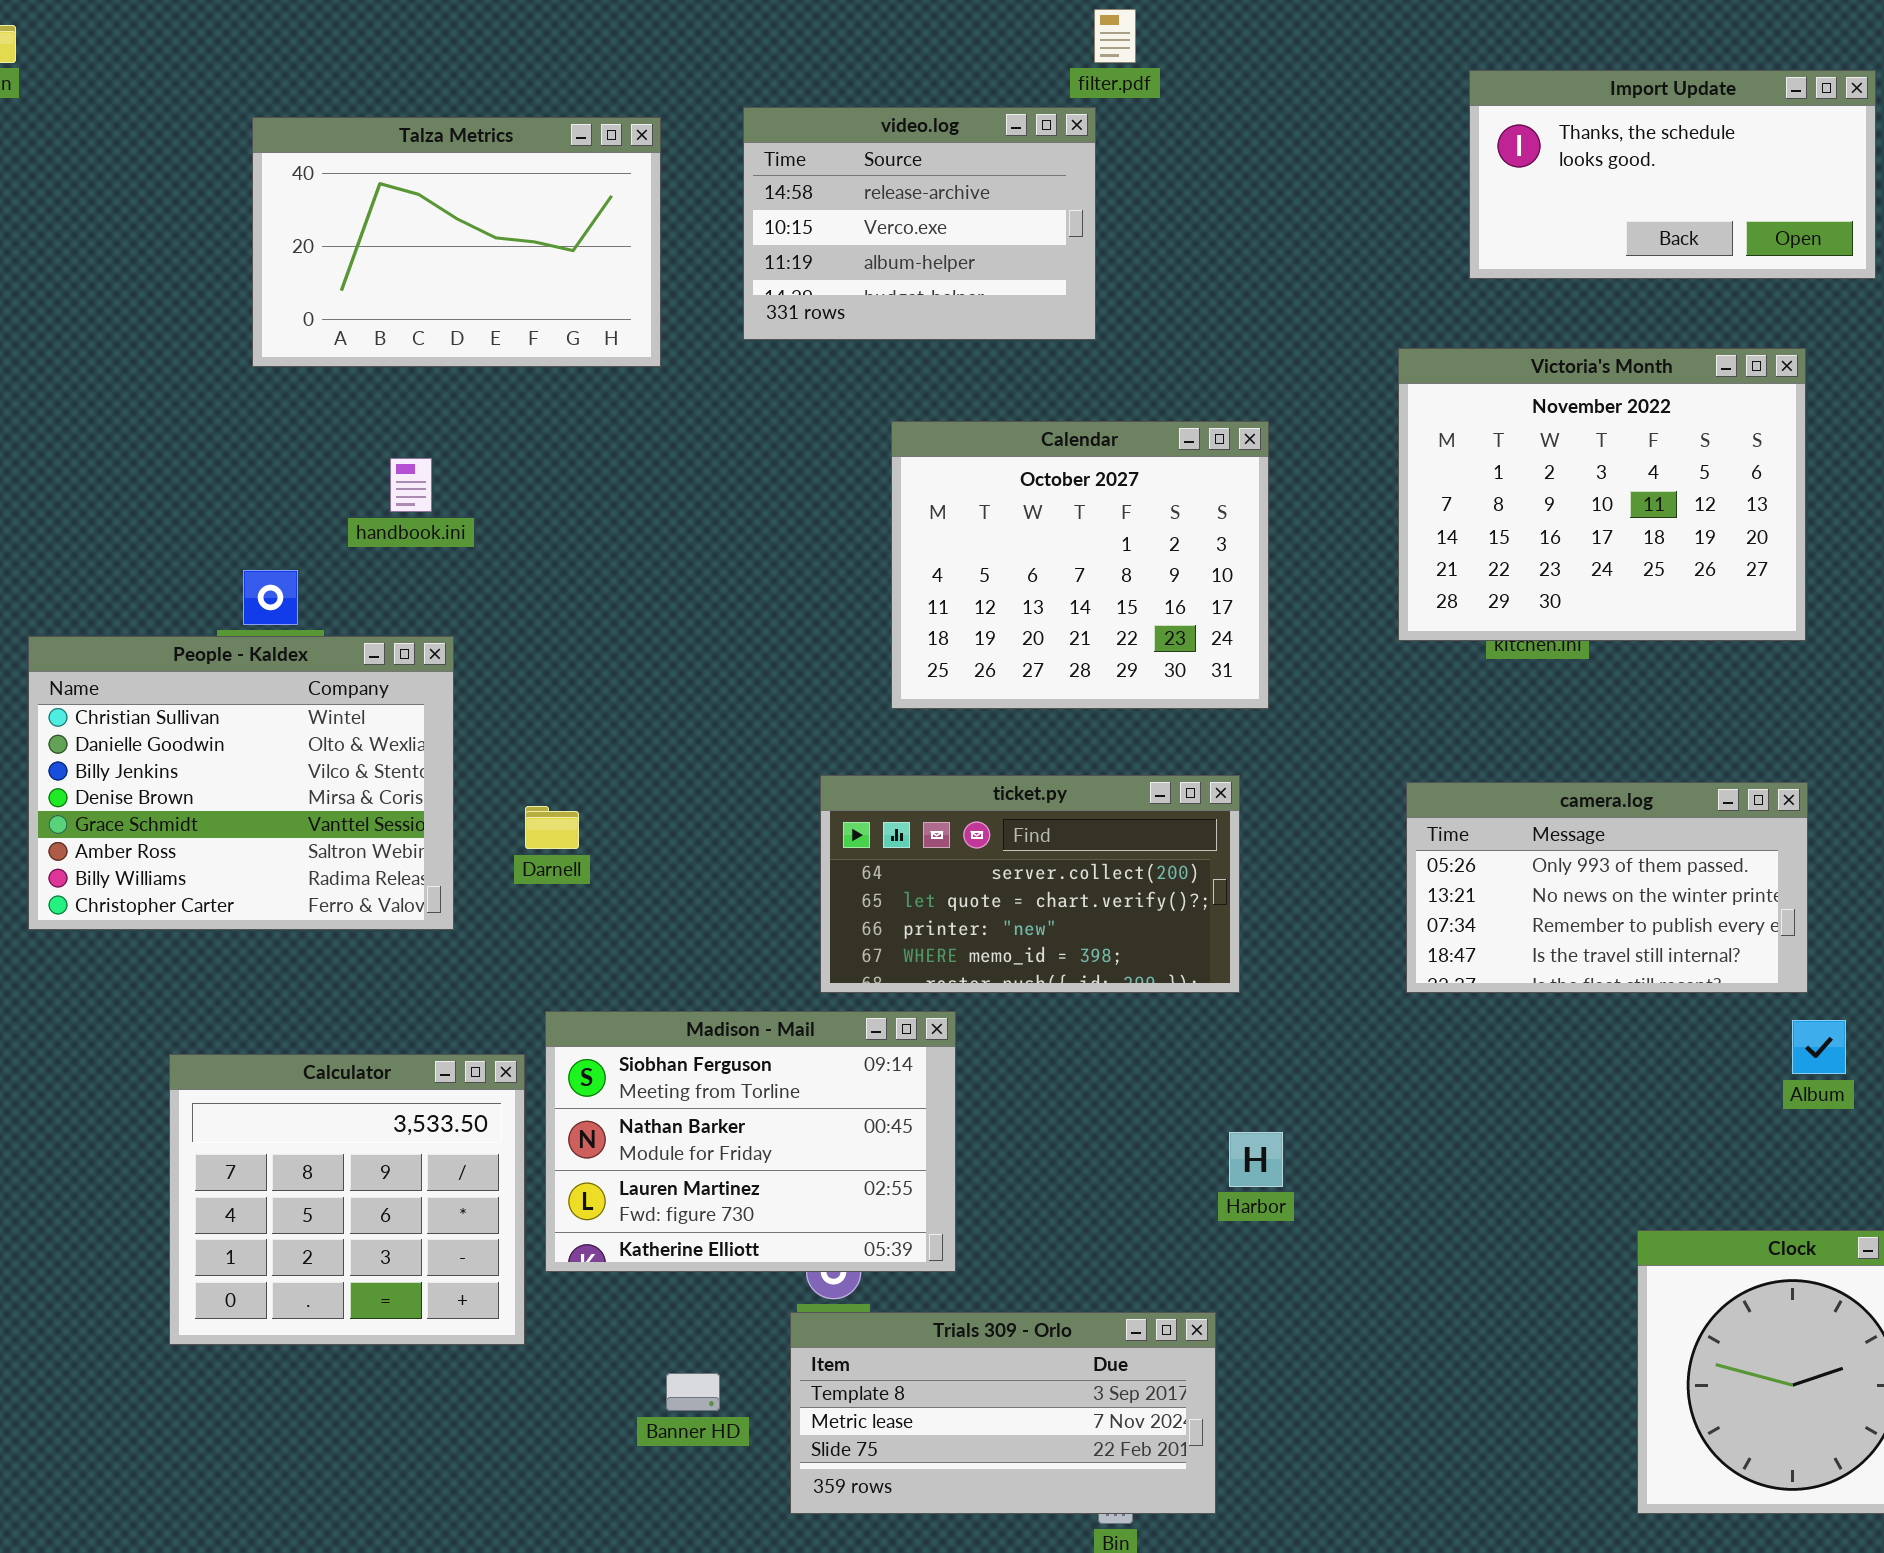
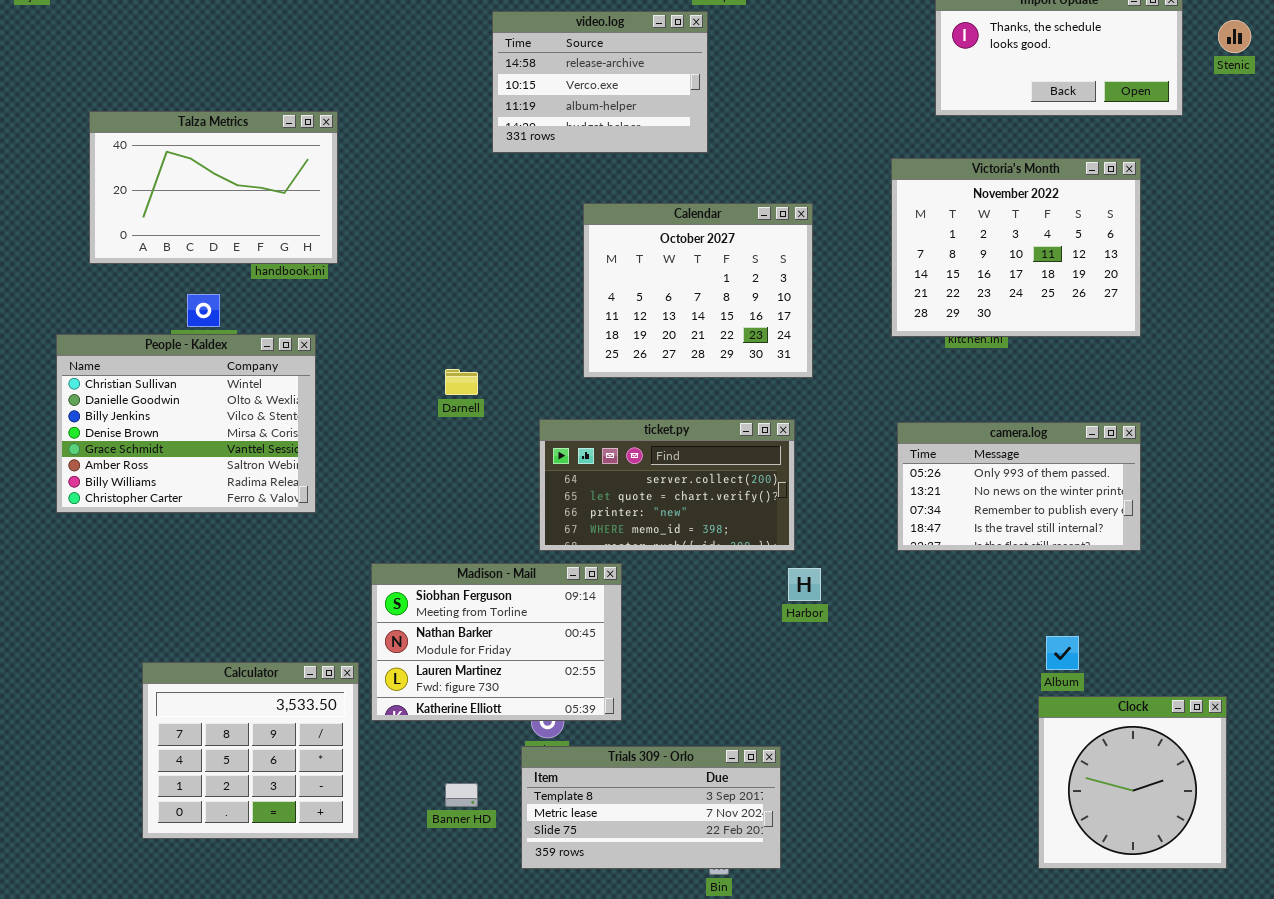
Talza Metrics: [252,117,661,367] -> [89,111,338,264], moved
Darnell: [525,806,579,849] -> [445,369,478,395], moved
Album: [1792,1020,1846,1074] -> [1046,636,1079,670], moved
Calculator: [169,1054,525,1345] -> [142,662,359,839], moved
Harbor: [1229,1132,1283,1187] -> [788,568,821,601], moved

